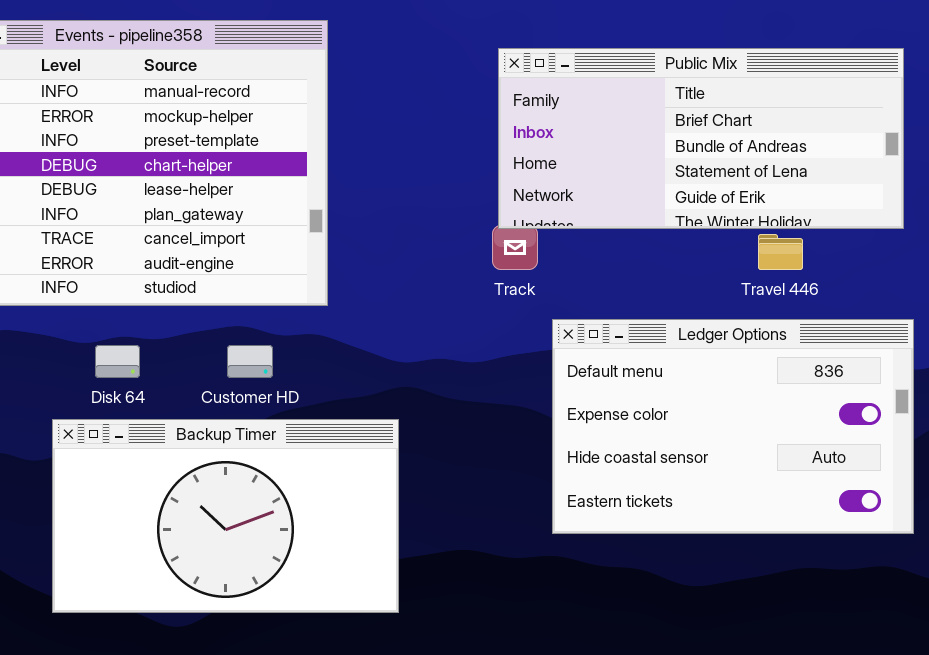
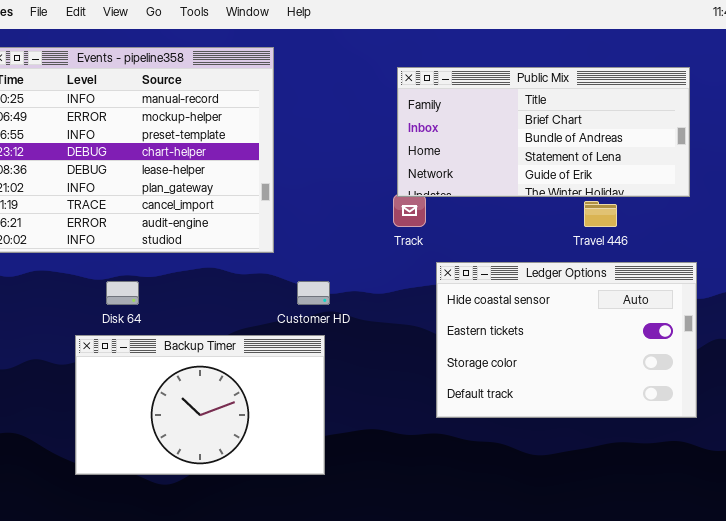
Ledger Options: [552,319,914,534] -> [436,262,697,418], scrolled down 2 rows
Customer HD: [227,345,273,378] -> [297,281,330,305], moved

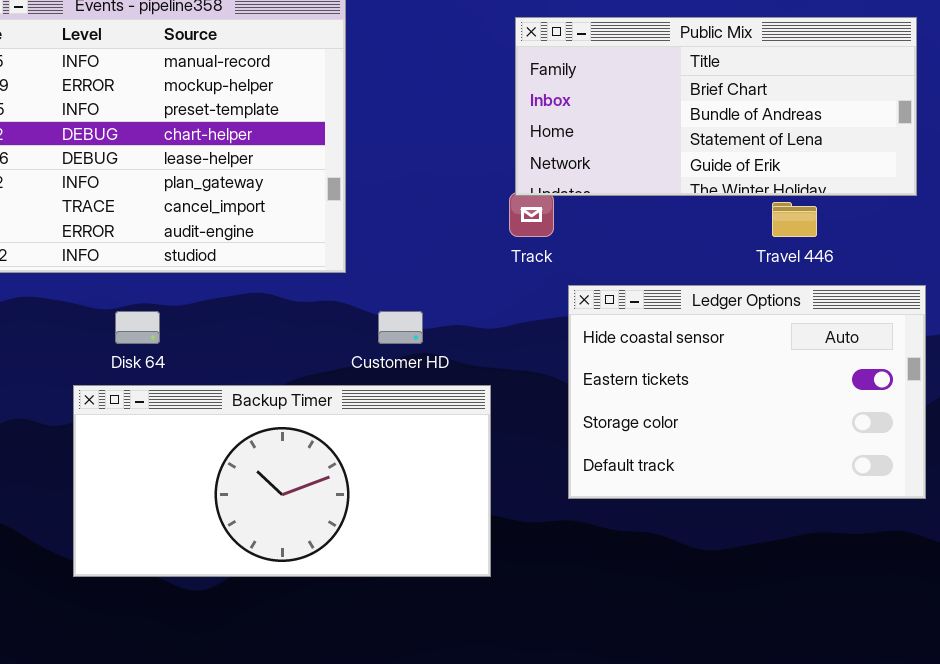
Backup Timer: [75,335,325,475] -> [73,385,491,577], resized

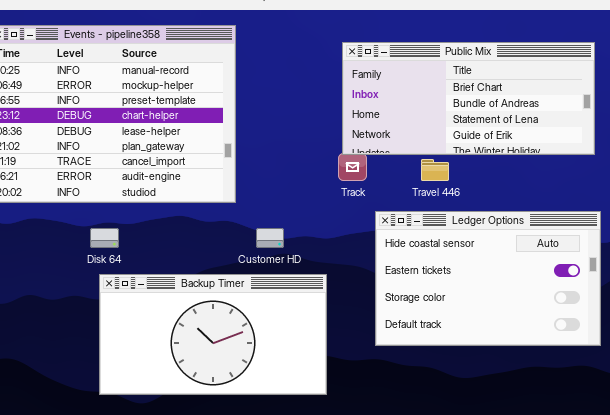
Travel 446: [772,202,817,237] -> [421,159,449,181], moved
Backup Timer: [73,385,491,577] -> [99,274,327,395], resized

